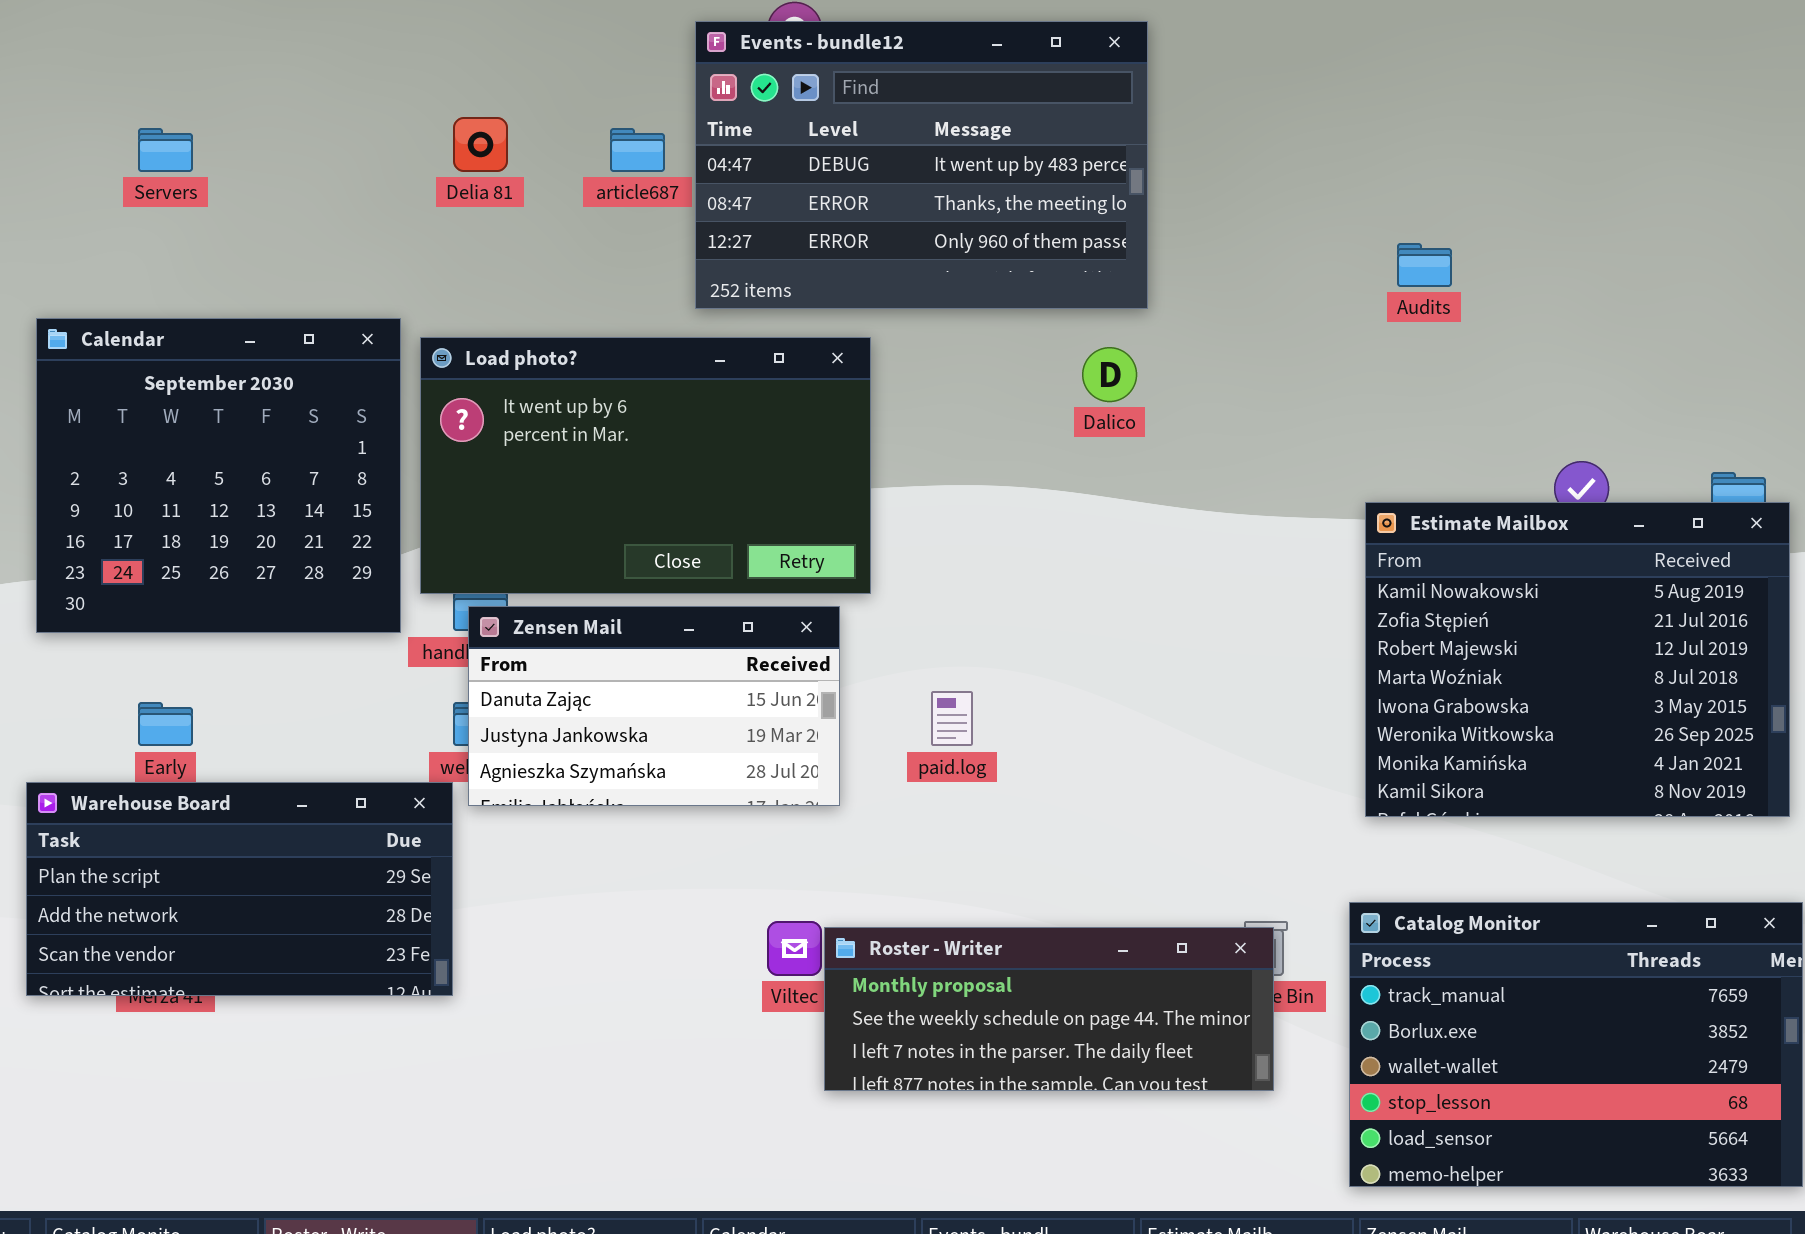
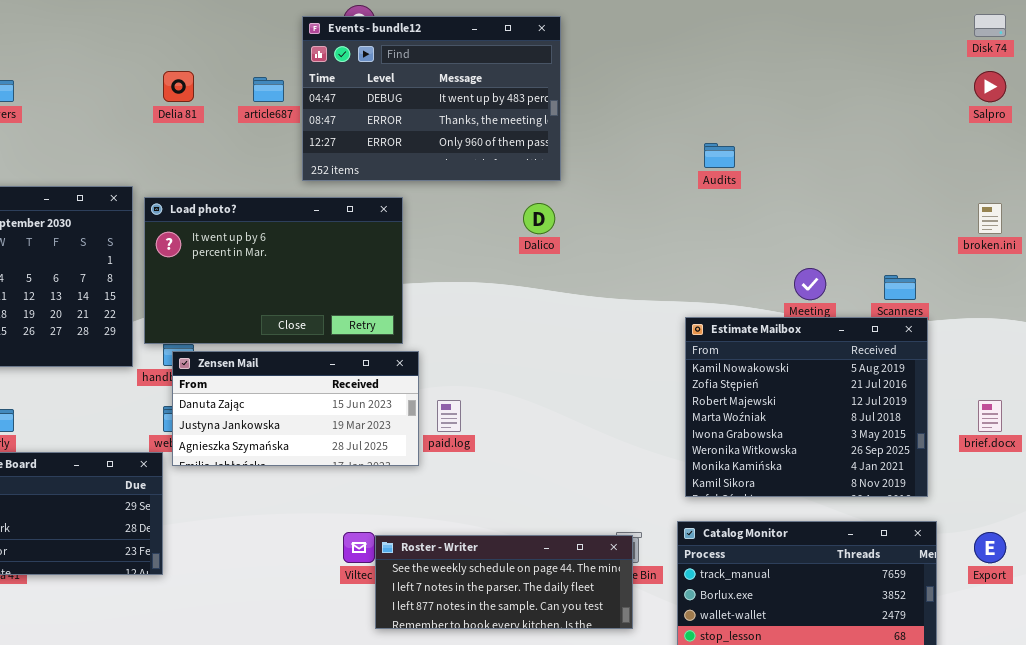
Estimate Mailbox: [1365,502,1790,817] -> [685,317,928,497], moved
Zensen Mail: [468,606,840,806] -> [172,351,419,466], resized
Roster - Writer: [824,927,1274,1091] -> [375,535,633,629], scrolled down 1 row

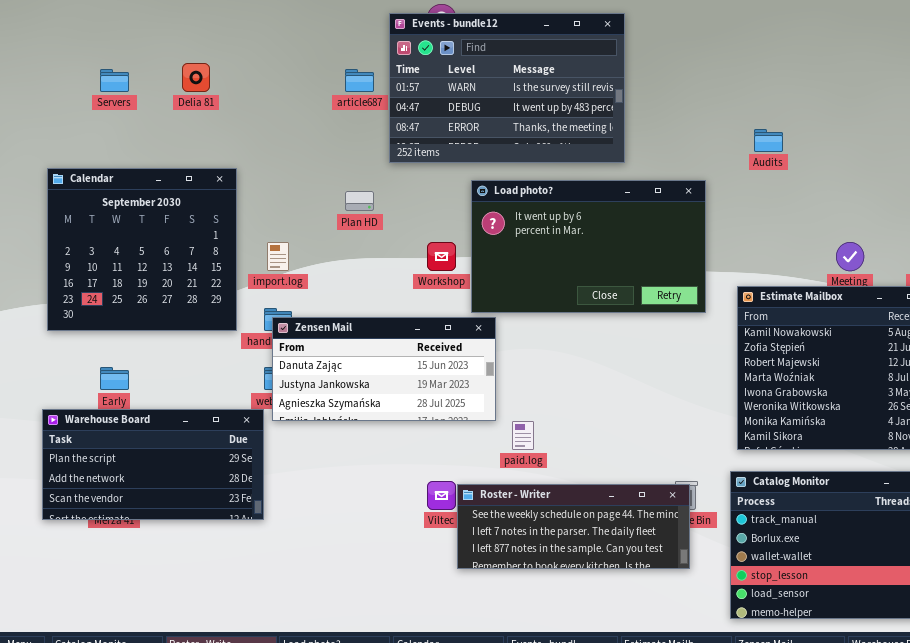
Events - bundle12: [302,16,561,181] -> [389,13,625,163], scrolled up 1 row
Delia 81: [163,71,194,102] -> [182,63,210,92], moved
Load photo?: [144,197,403,344] -> [471,180,706,313], moved
paid.log: [437,400,461,432] -> [512,421,534,450], moved

